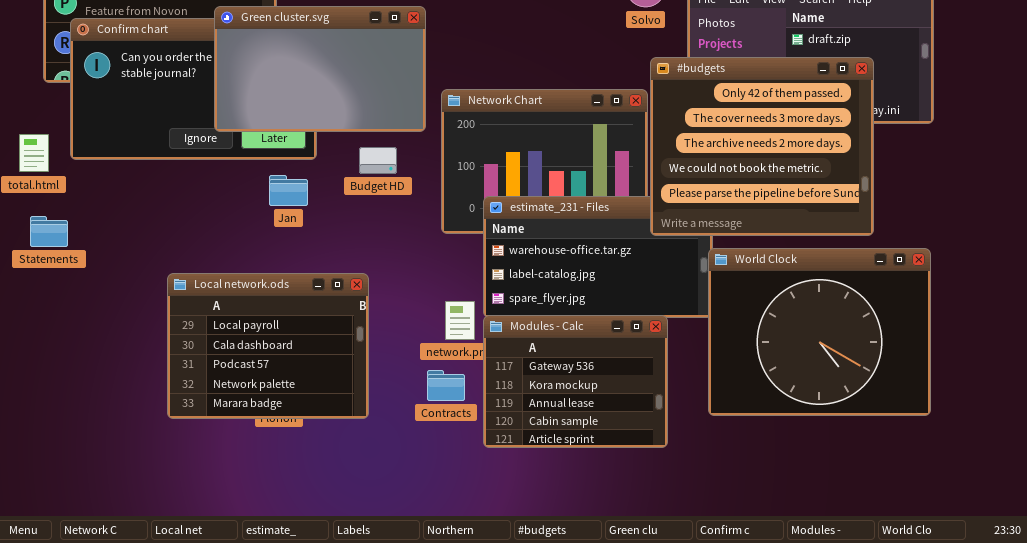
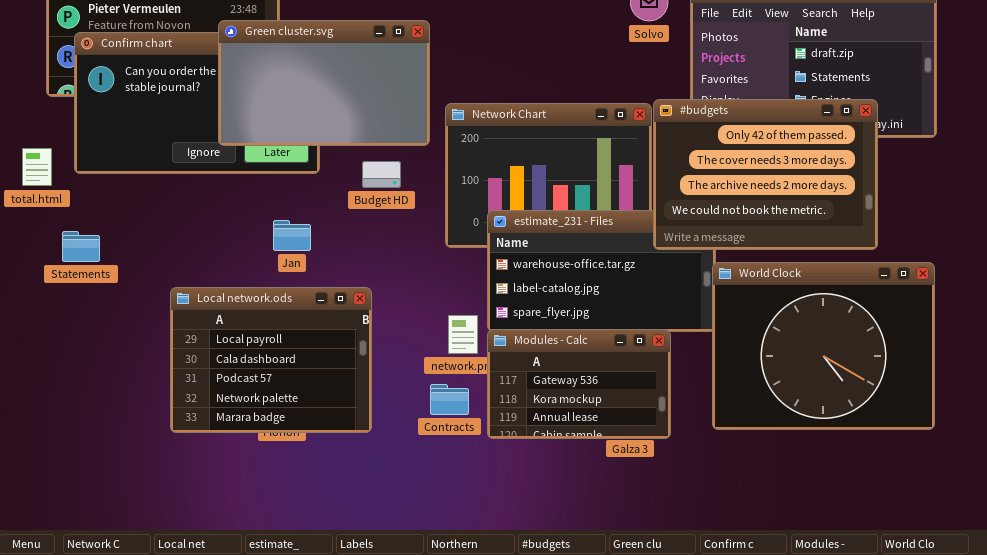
#budgets: [650,57,874,236] -> [653,99,878,250], resized
Jan: [269,175,308,206] -> [273,220,311,251], moved
Statements: [30,216,68,247] -> [62,231,100,262], moved
Modules - Calc: [483,315,668,448] -> [487,329,671,439], resized

